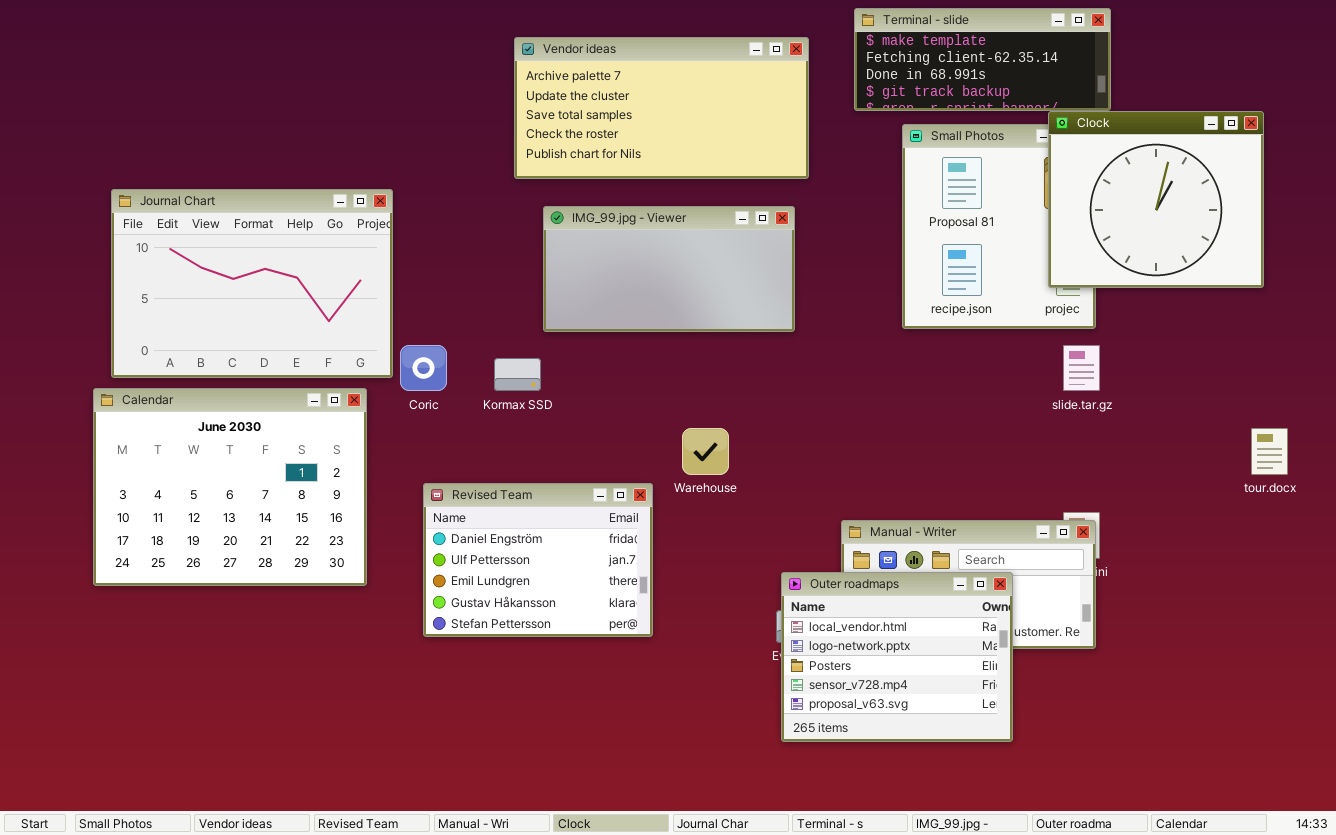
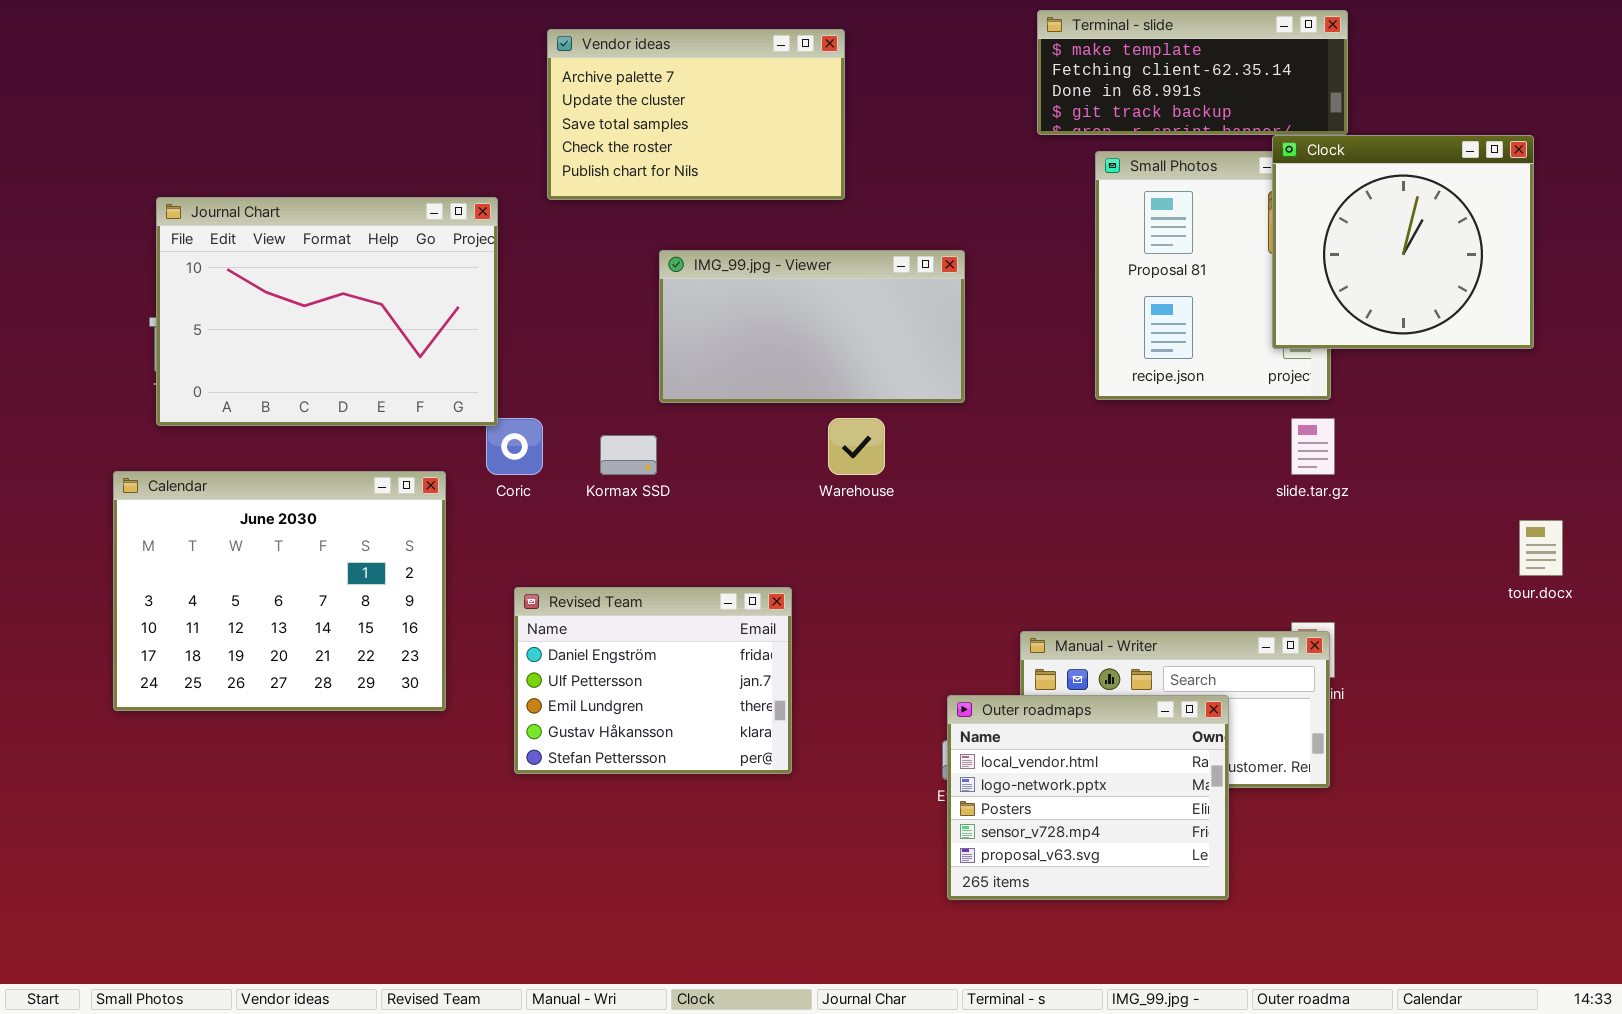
Vendor ideas: [514,37,809,179] -> [547,29,845,200], moved, resized
Journal Chart: [111,189,393,378] -> [156,197,498,426], moved
Warehouse: [682,428,729,475] -> [828,418,885,475], moved

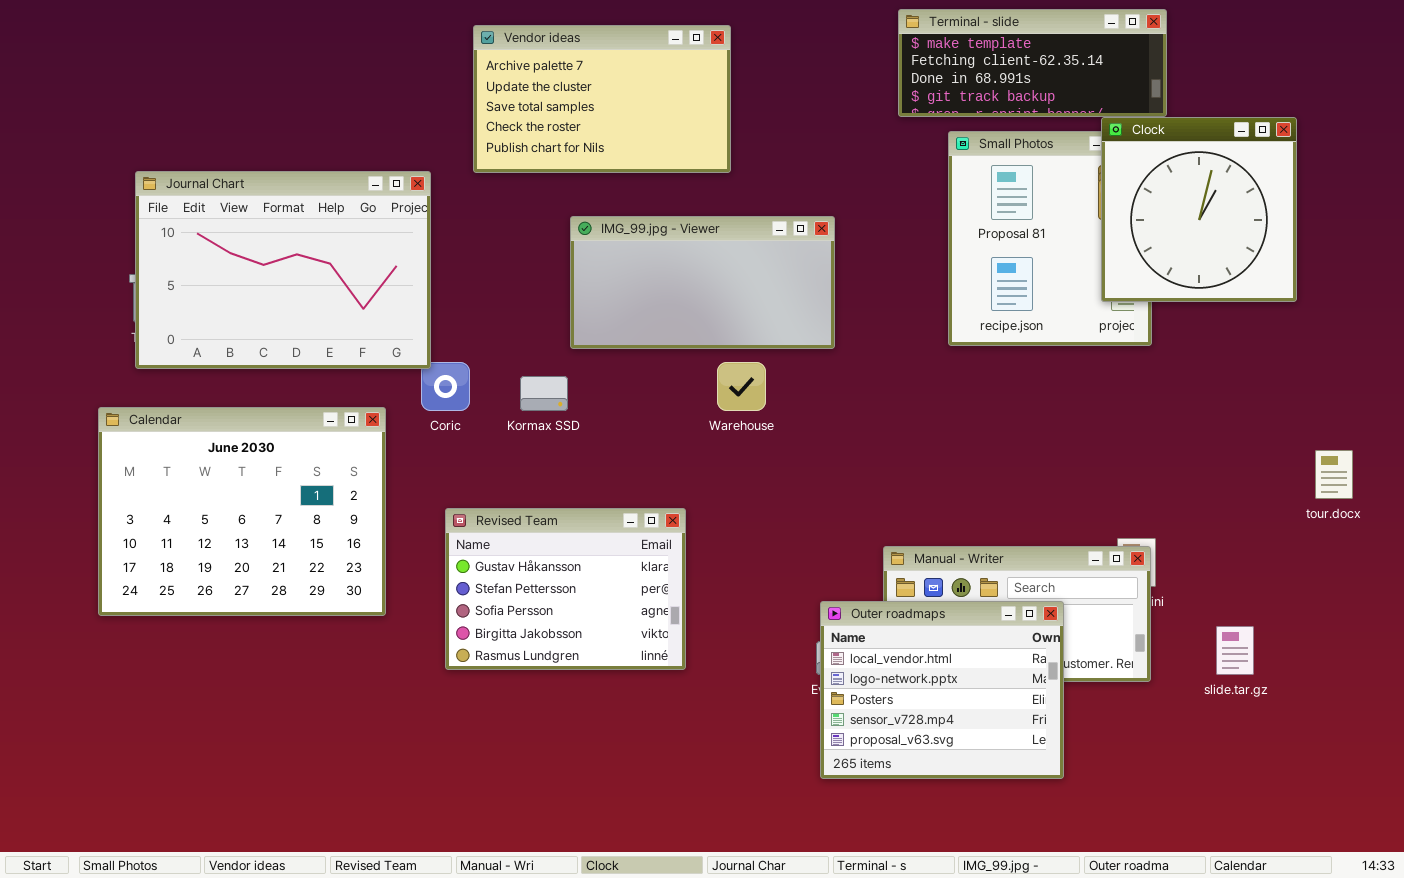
Clock: [1272,135,1534,349] -> [1101,117,1297,302], resized
slide.tar.gz: [1291,418,1335,475] -> [1216,626,1254,675], moved
Revised Team: [514,587,792,774] -> [445,508,686,670], scrolled down 3 rows

